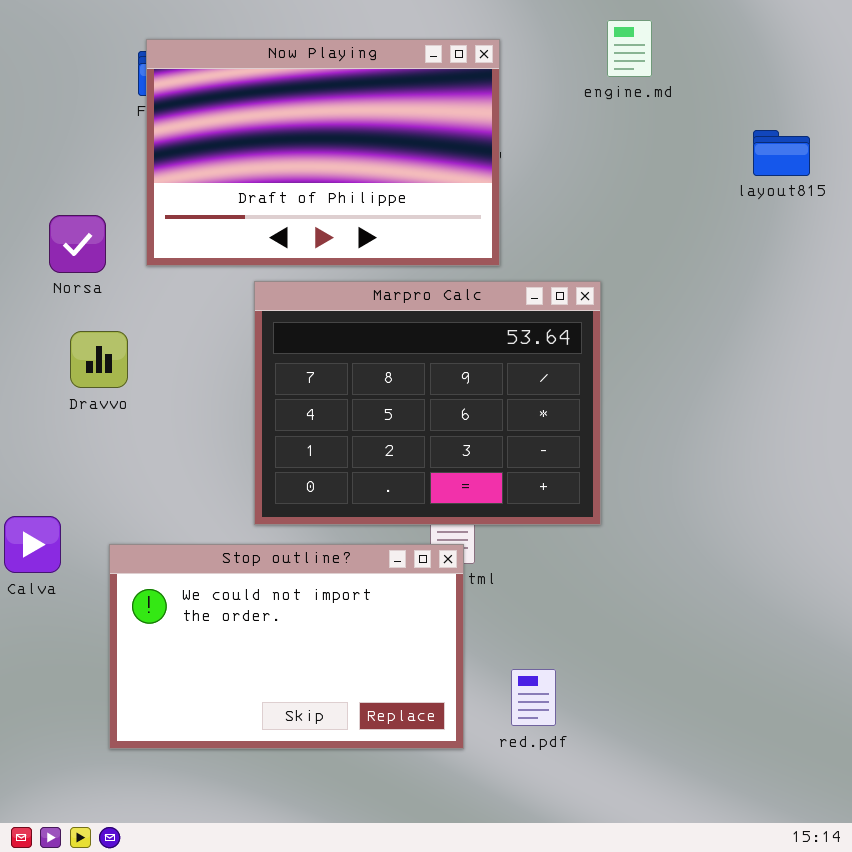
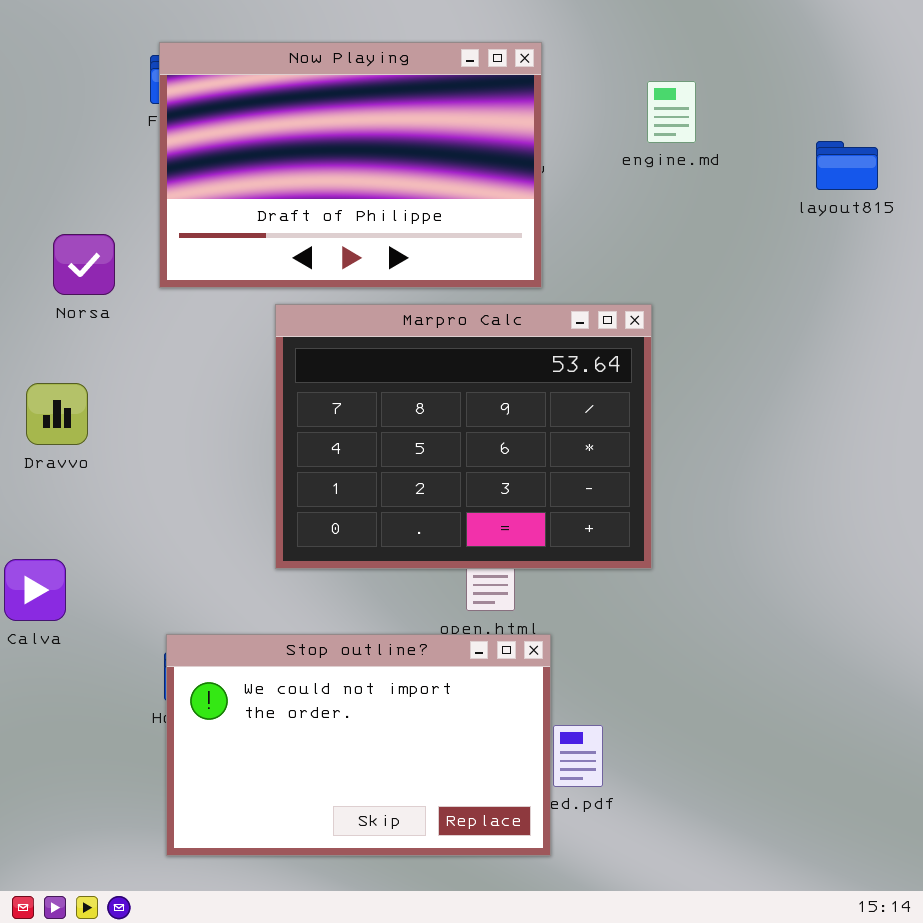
engine.md: [607,20,652,77] -> [647,81,696,143], moved
Dravvo: [70,331,128,388] -> [26,383,88,445], moved
Stop outline?: [109,544,464,749] -> [166,634,551,856], moved

